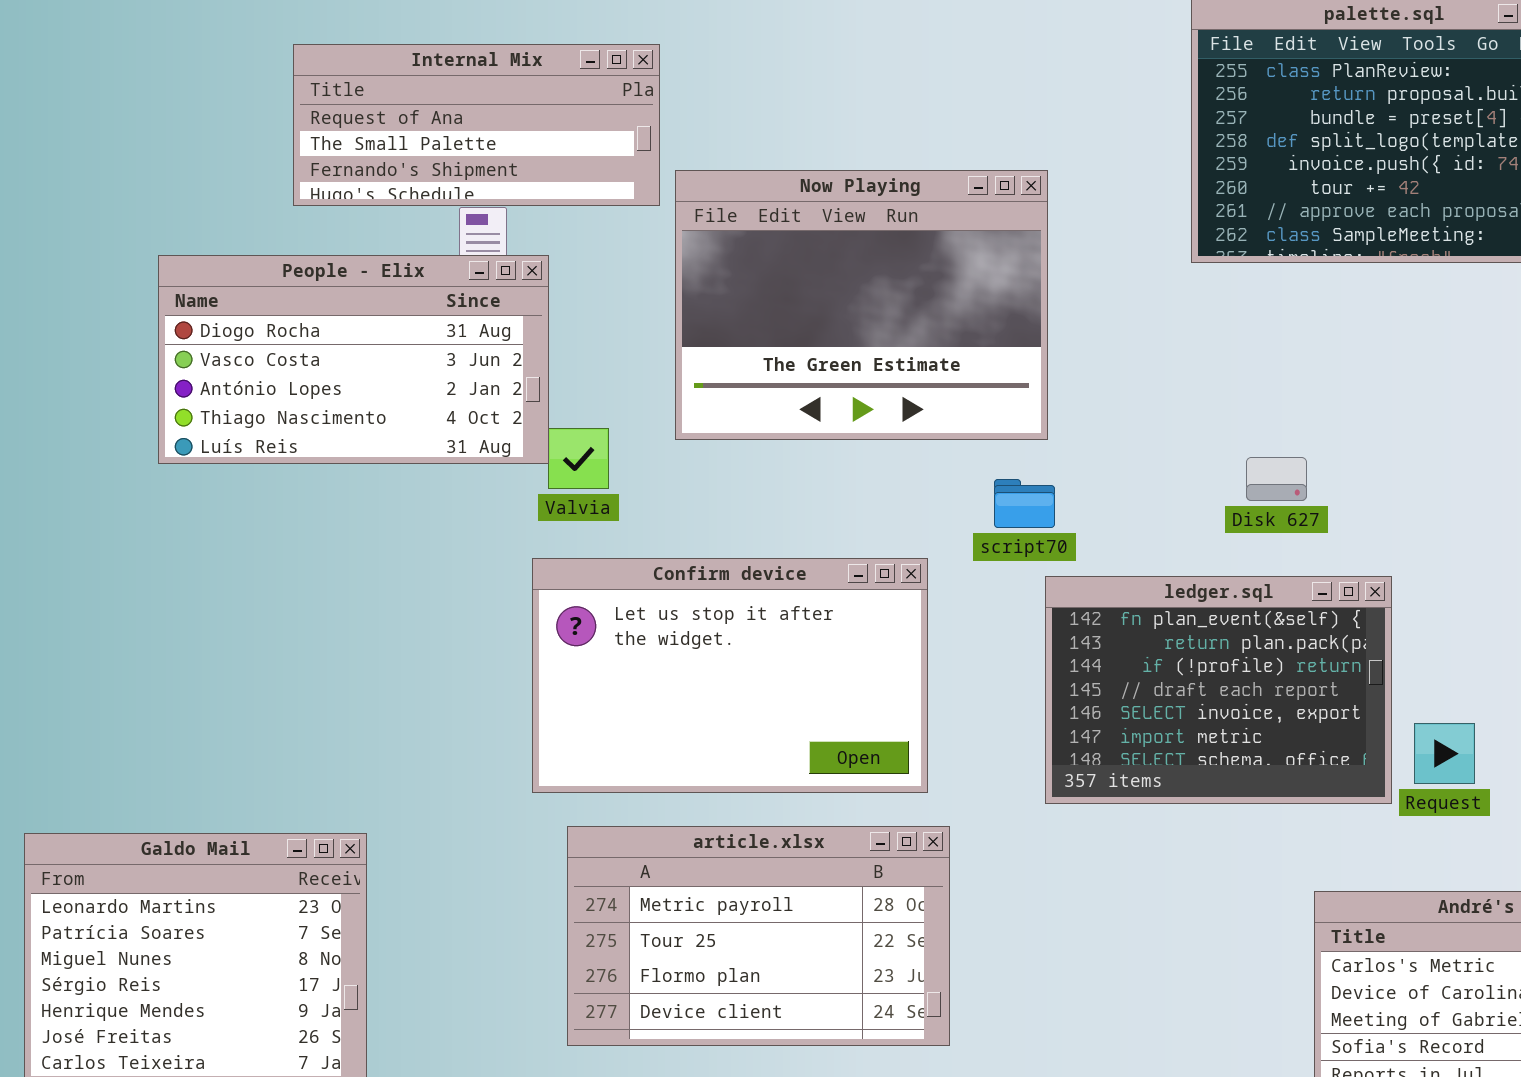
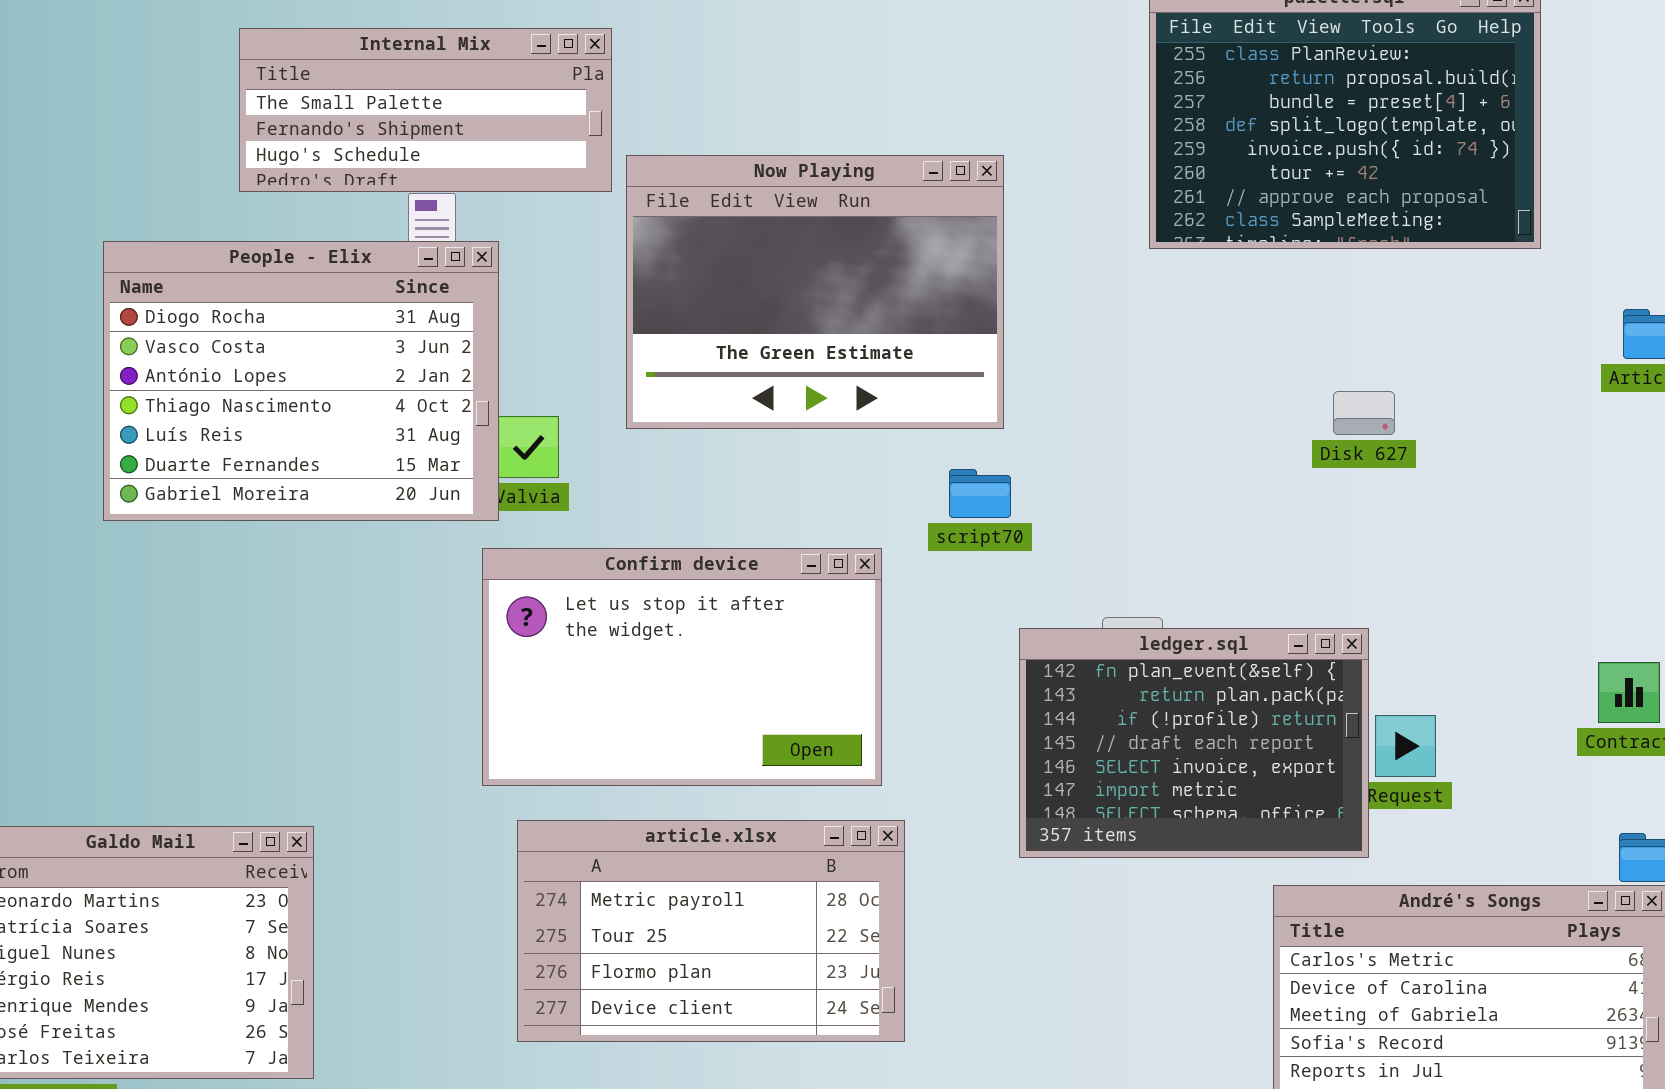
Internal Mix: [293,44,660,206] -> [239,28,612,192], scrolled down 1 row
People - Elix: [158,255,549,464] -> [103,241,499,521], resized
Disk 627: [1246,457,1307,501] -> [1333,391,1395,435], moved
ledger.sql: [1045,576,1392,804] -> [1019,628,1369,858], moved

